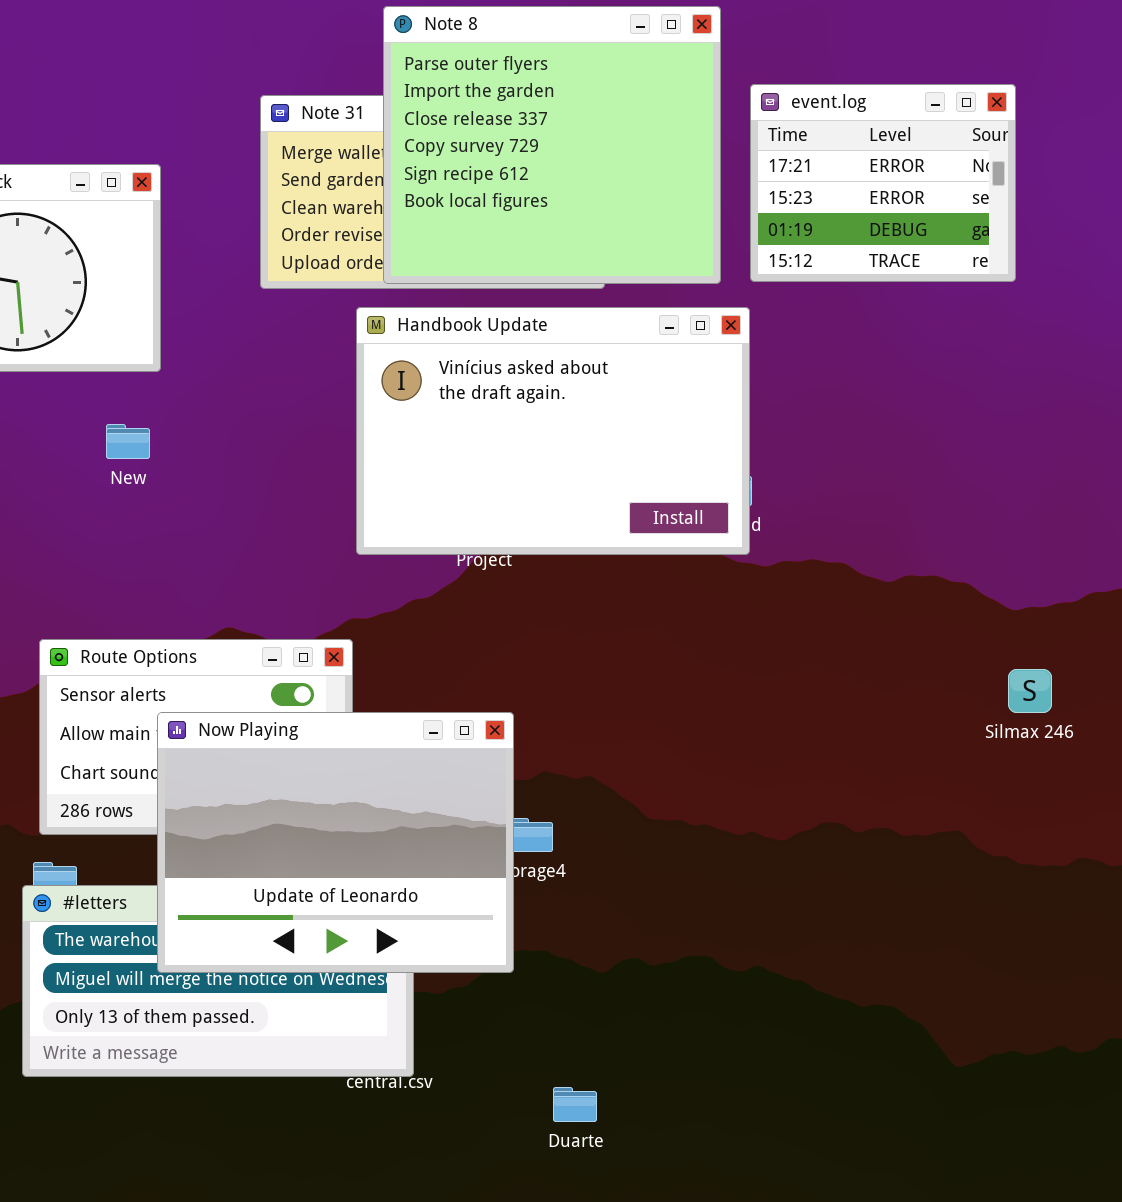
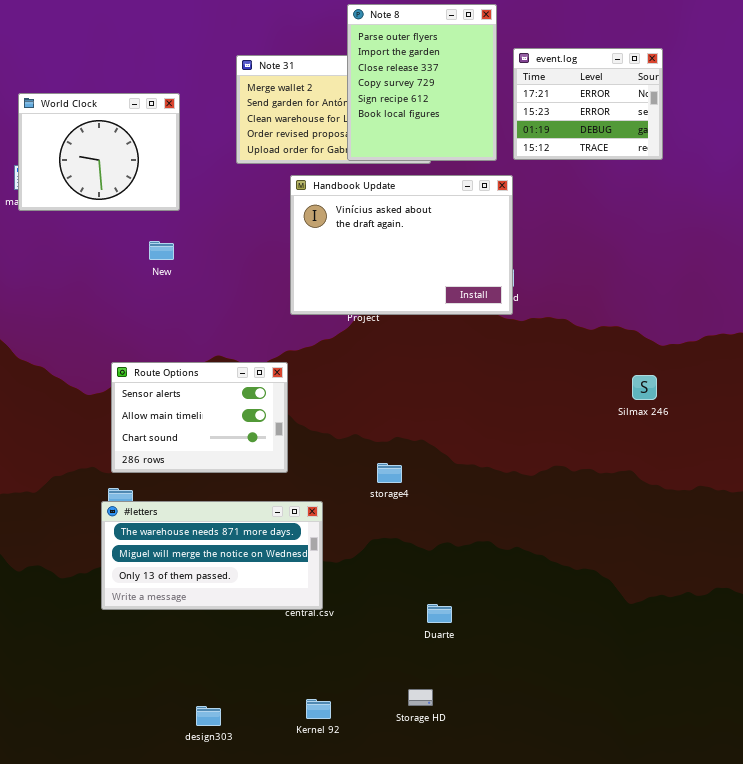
Note 8: [383,6,721,284] -> [347,4,497,161], resized
Silmax 246: [1008,669,1052,713] -> [632,375,657,400], moved
Now Playing: [157,712,514,973] -> none, closed
Duarte: [553,1087,597,1122] -> [427,604,452,623], moved

